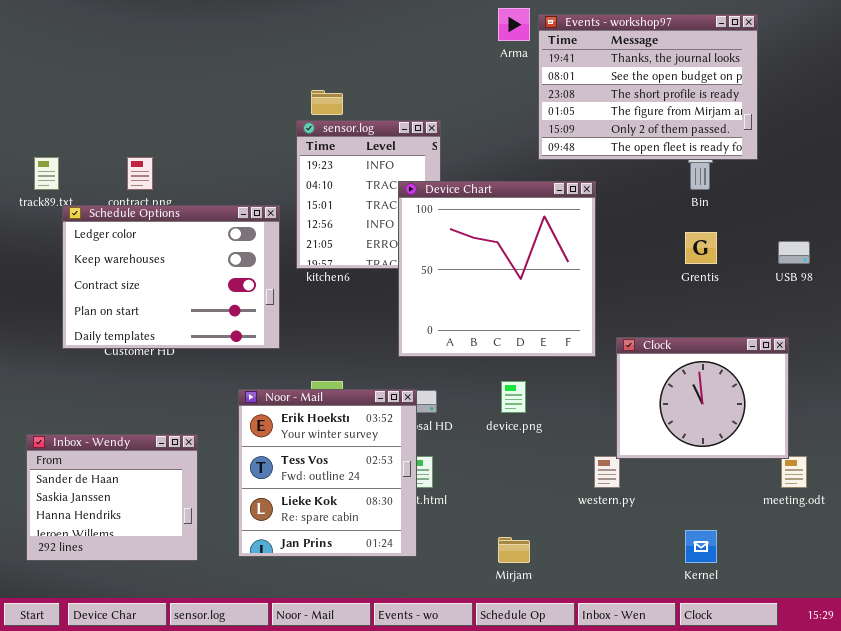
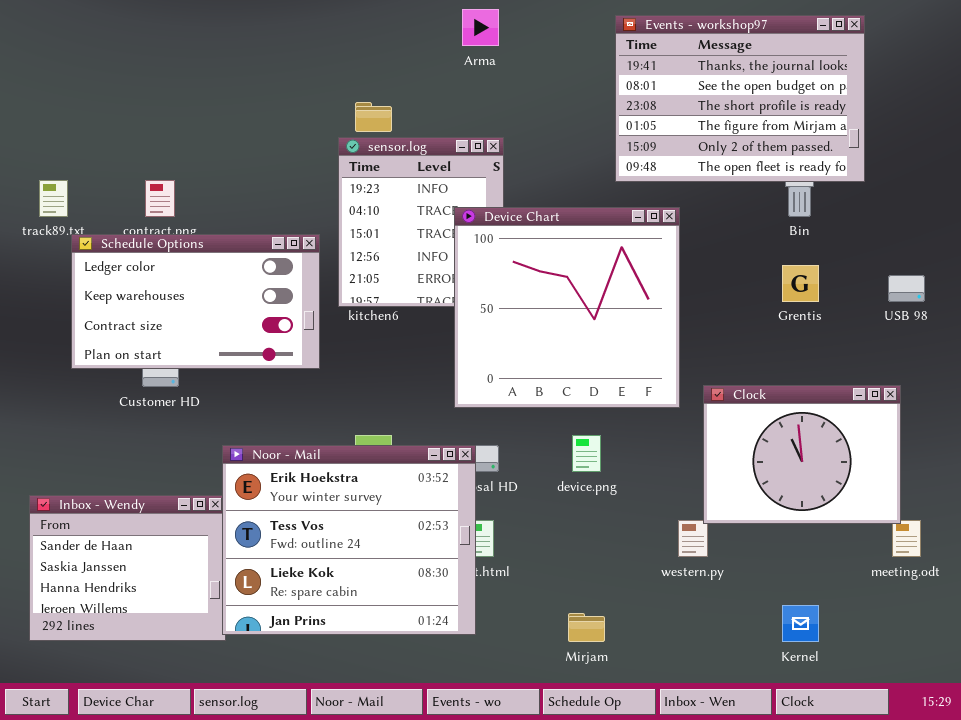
Arma: [498,8,530,41] -> [462,9,499,46], moved
Schedule Options: [62,205,280,349] -> [71,234,320,369], resized
Noor - Mail: [238,389,417,557] -> [222,445,476,635], resized

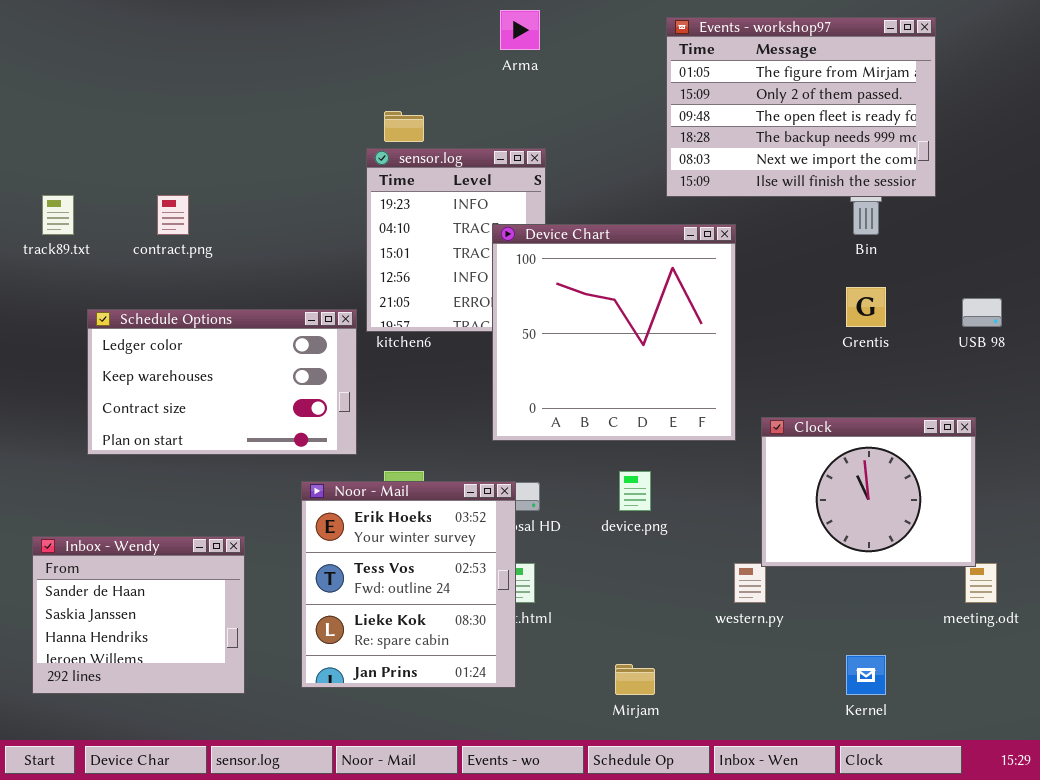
Events - workshop97: [615,15,865,182] -> [666,17,936,197], scrolled down 3 rows
Schedule Options: [71,234,320,369] -> [87,309,357,455], moved
Noor - Mail: [222,445,476,635] -> [301,481,516,688], resized

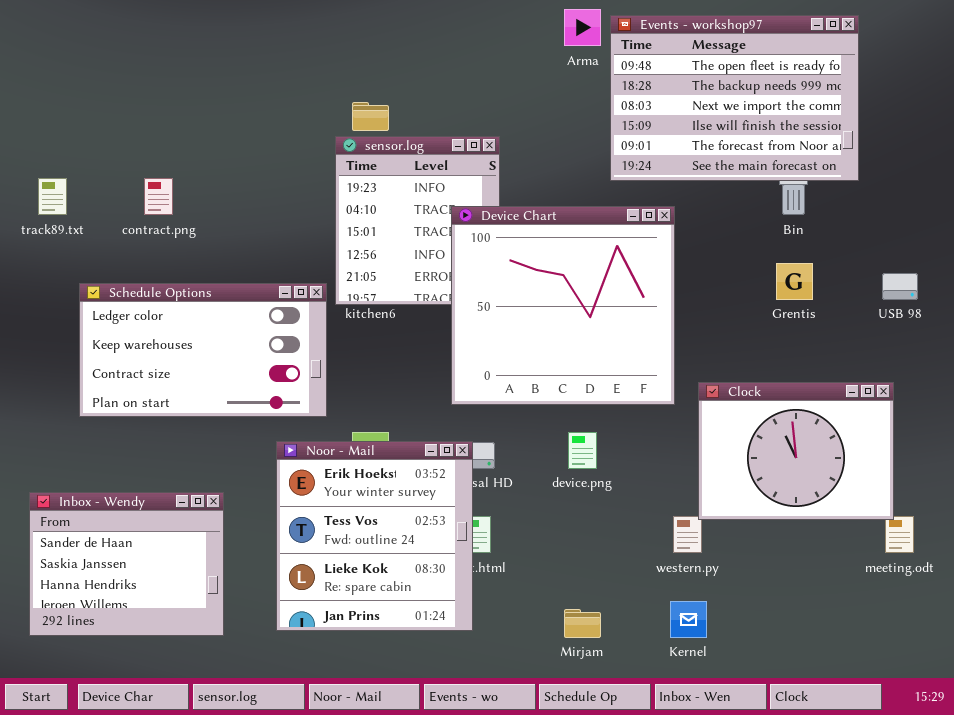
Arma: [500,10,540,50] -> [564,9,601,46], moved
Events - workshop97: [666,17,936,197] -> [610,15,859,181], scrolled down 2 rows
Kernel: [846,655,886,695] -> [670,601,707,638], moved

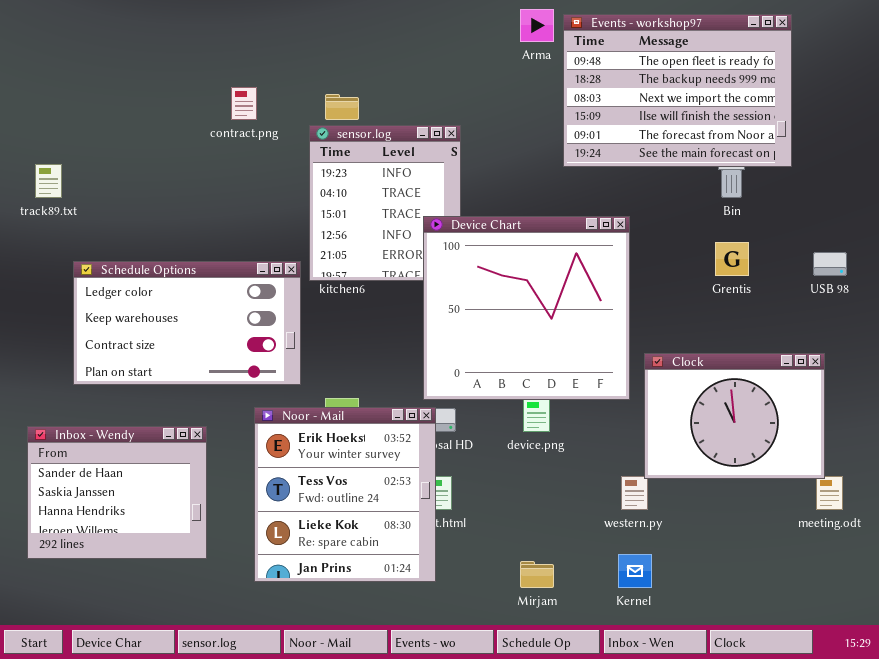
contract.png: [144,178,173,215] -> [231,87,257,120], moved
Device Chart: [451,206,675,405] -> [423,216,630,400], moved
Inbox - Wendy: [29,492,224,636] -> [27,426,207,559], moved

